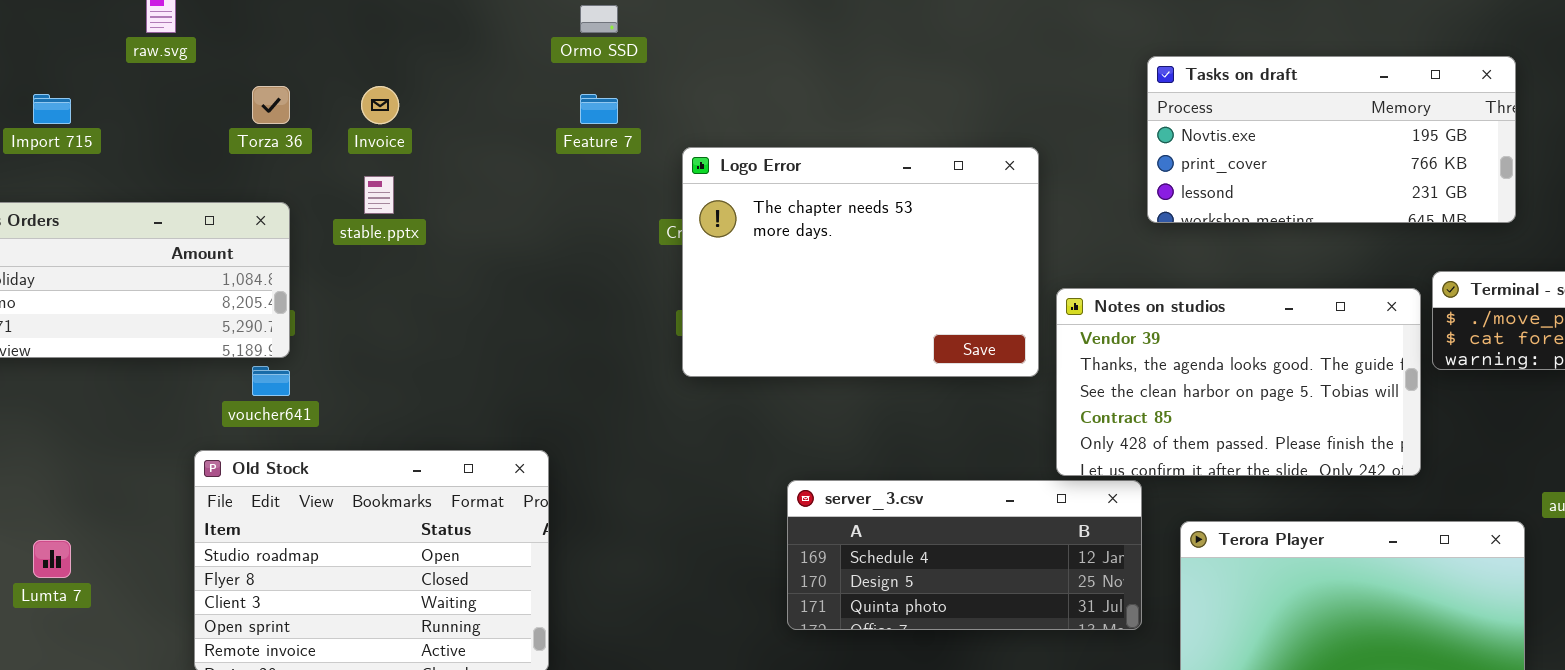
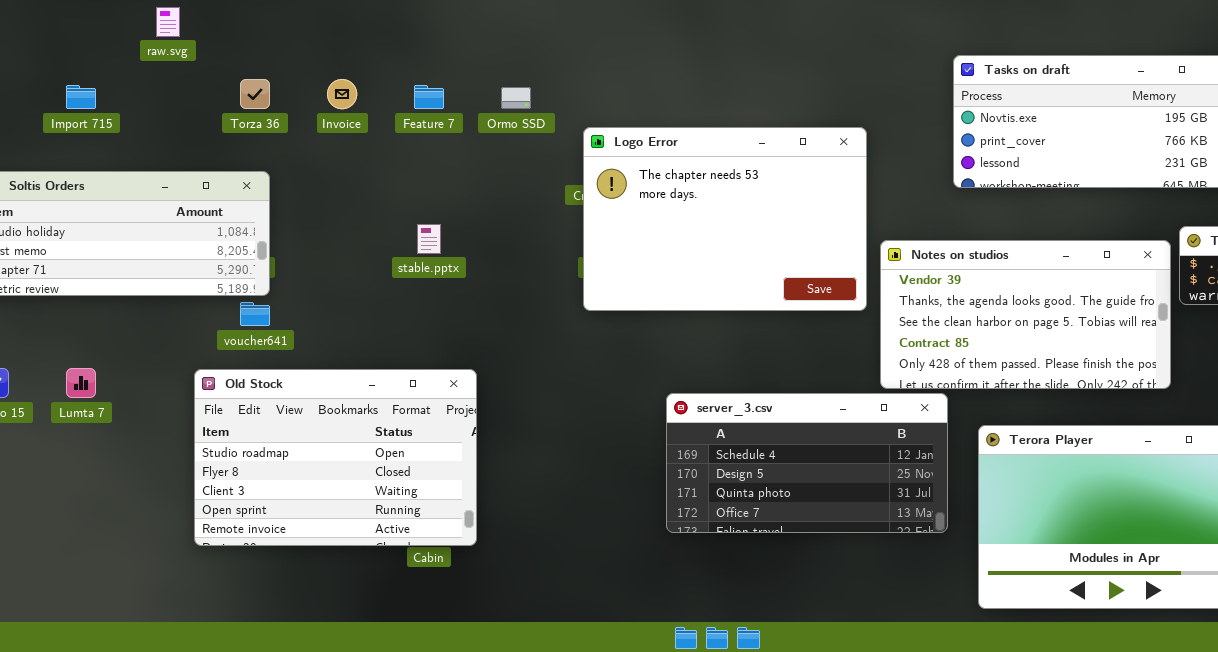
Ormo SSD: [580,5,618,33] -> [501,87,531,109], moved
Feature 7: [580,94,618,124] -> [414,85,444,109], moved
stable.pptx: [364,176,394,214] -> [417,224,441,254], moved
server_3.csv: [787,480,1142,630] -> [666,393,948,533], resized
Lumta 7: [33,540,71,578] -> [66,368,96,398], moved

